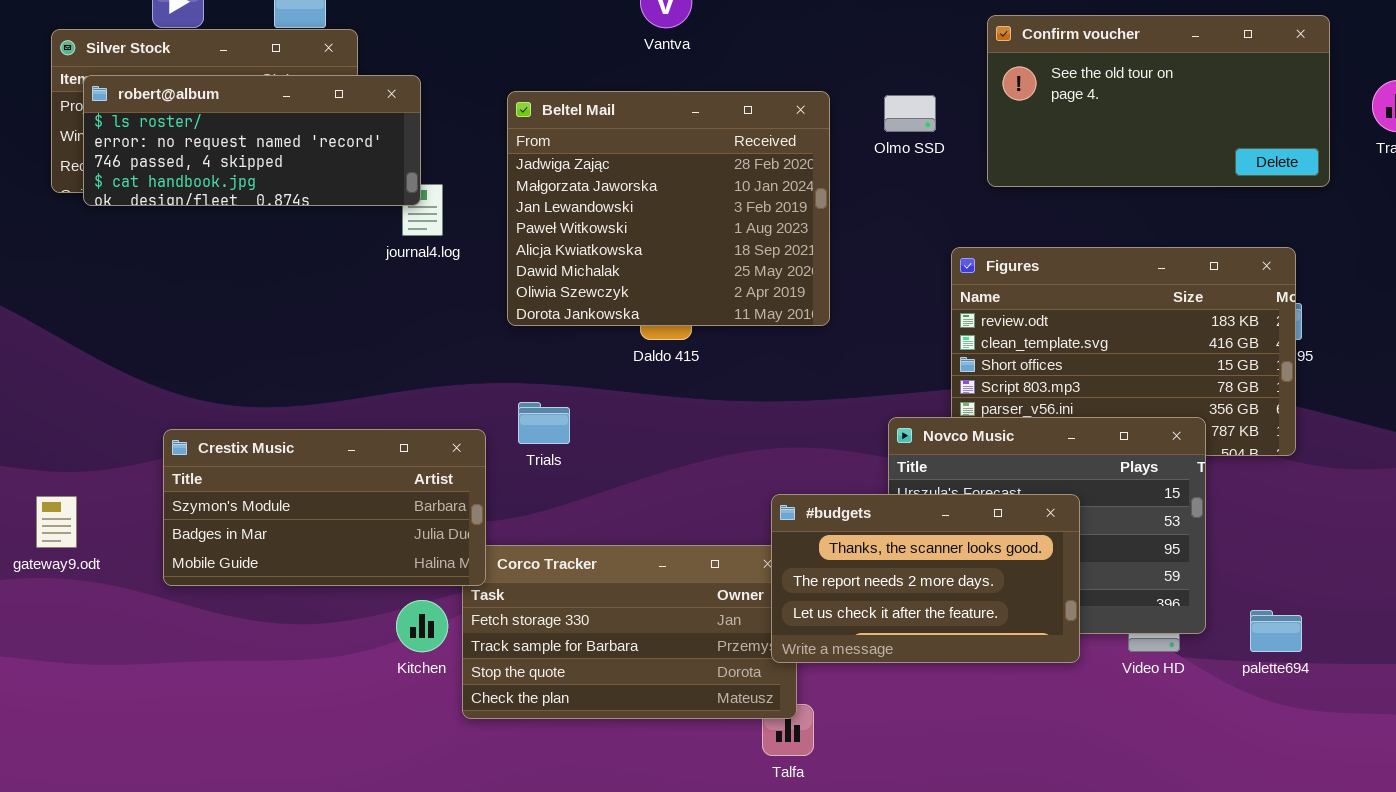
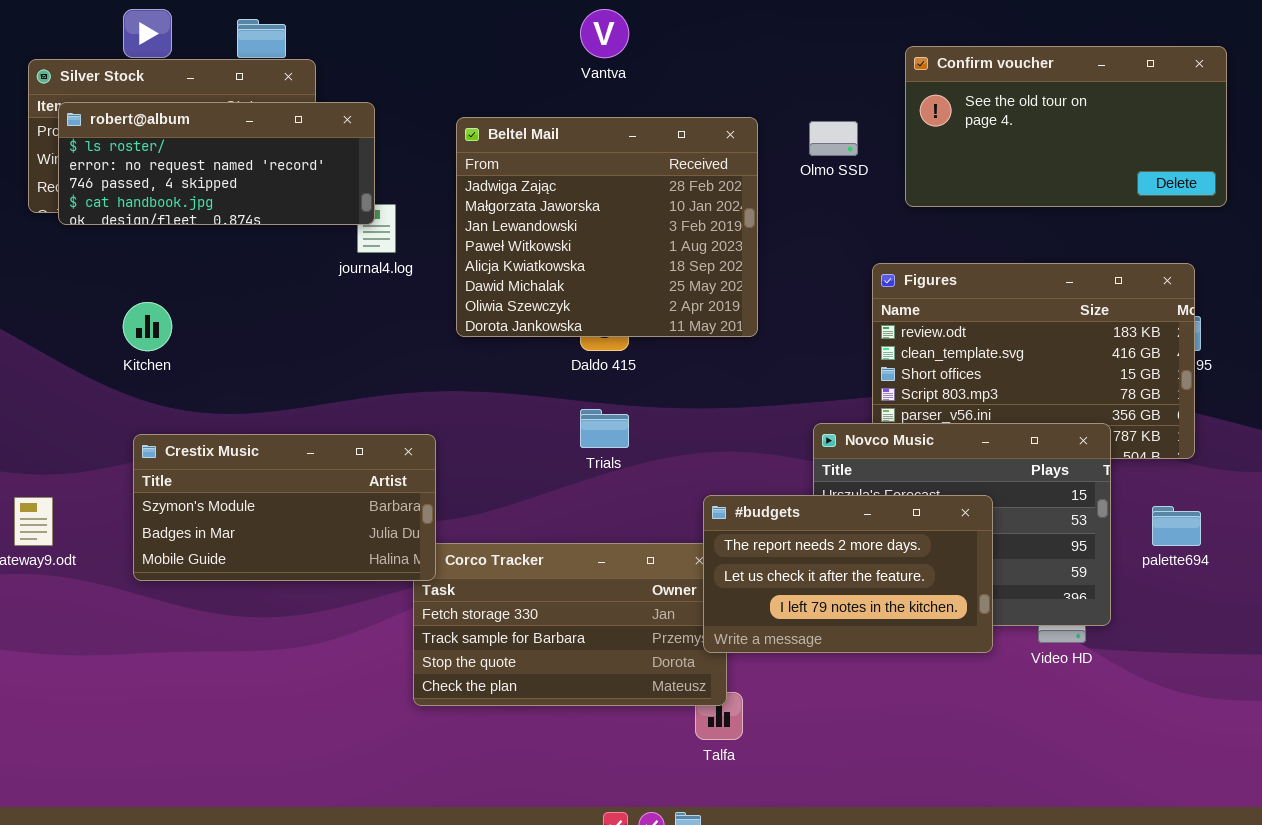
Trials: [518,402,570,444] -> [580,409,629,448], moved
#budgets: [771,494,1080,663] -> [703,495,993,653], scrolled down 1 row
Kitchen: [396,600,448,652] -> [123,302,172,351], moved
palette694: [1250,610,1302,652] -> [1152,506,1201,546], moved

